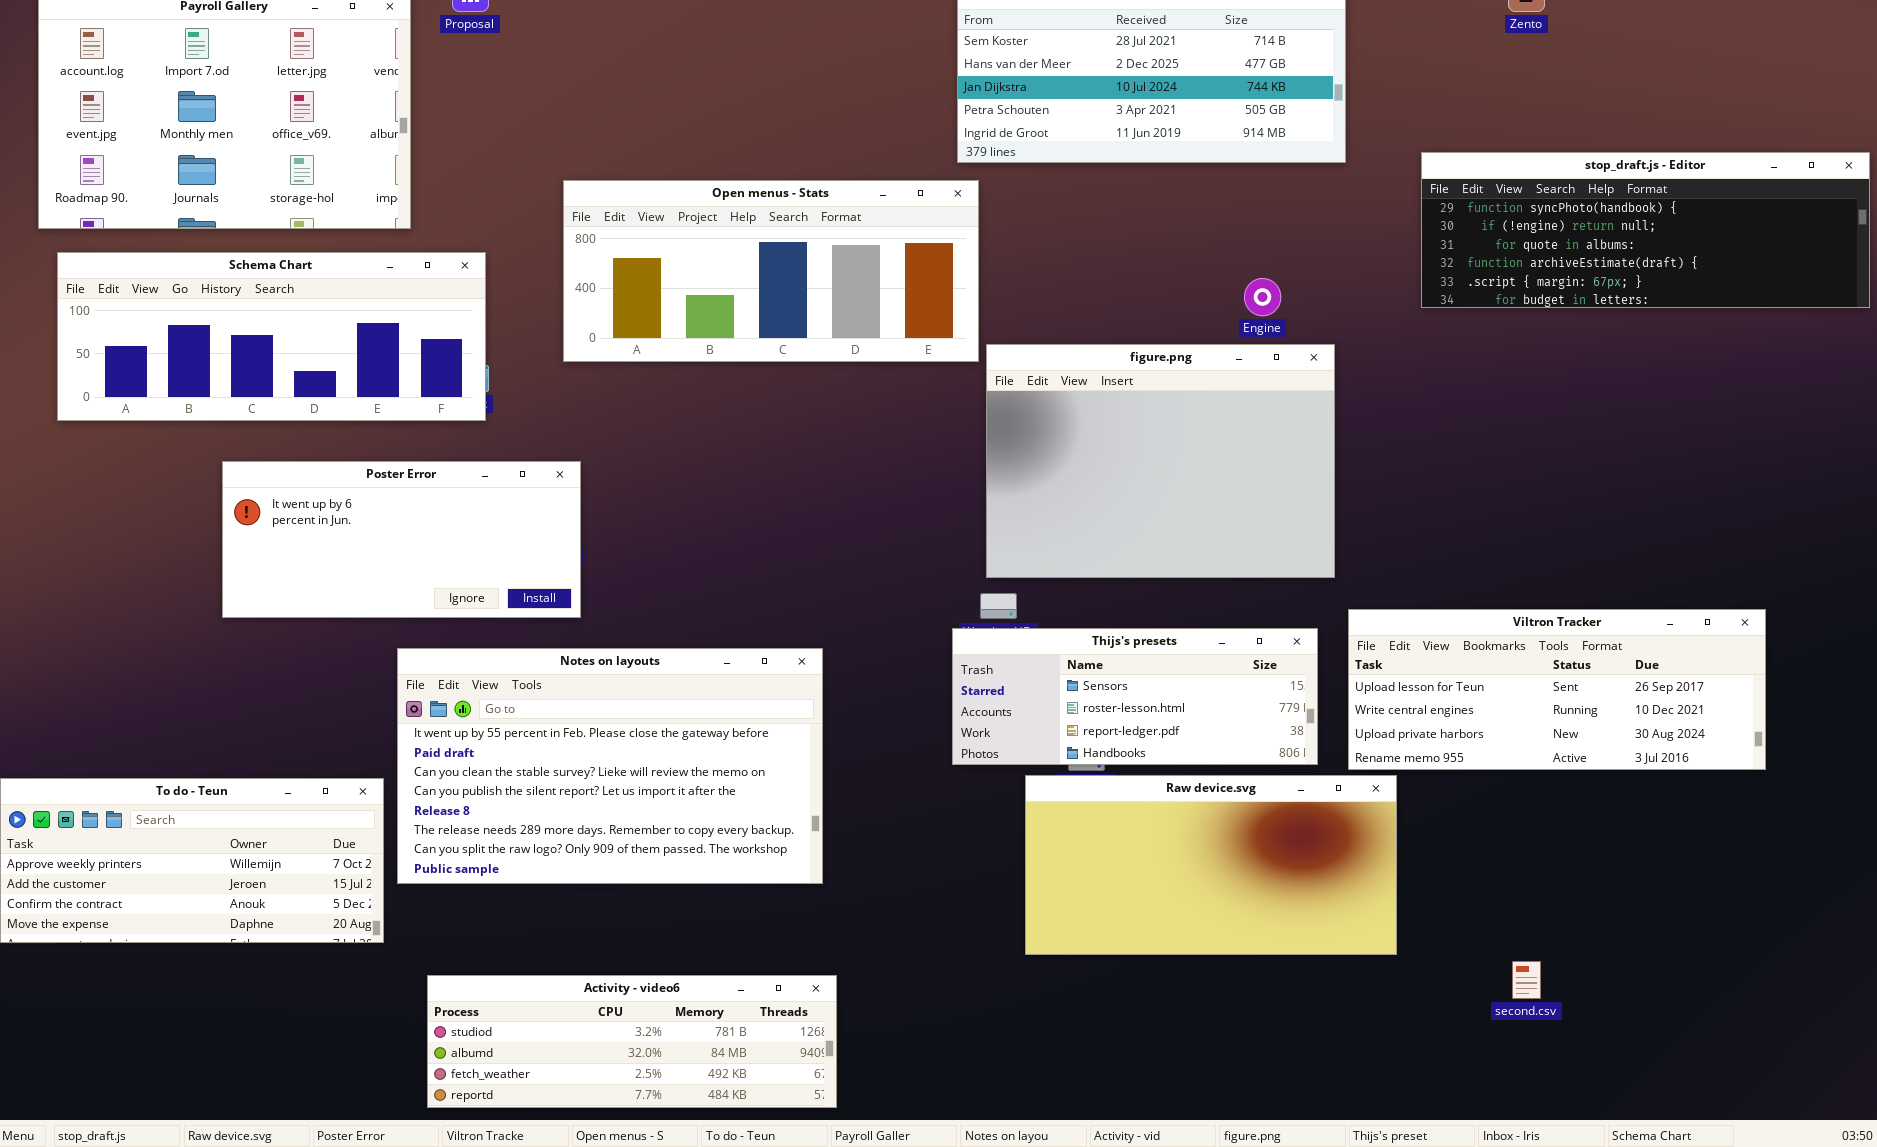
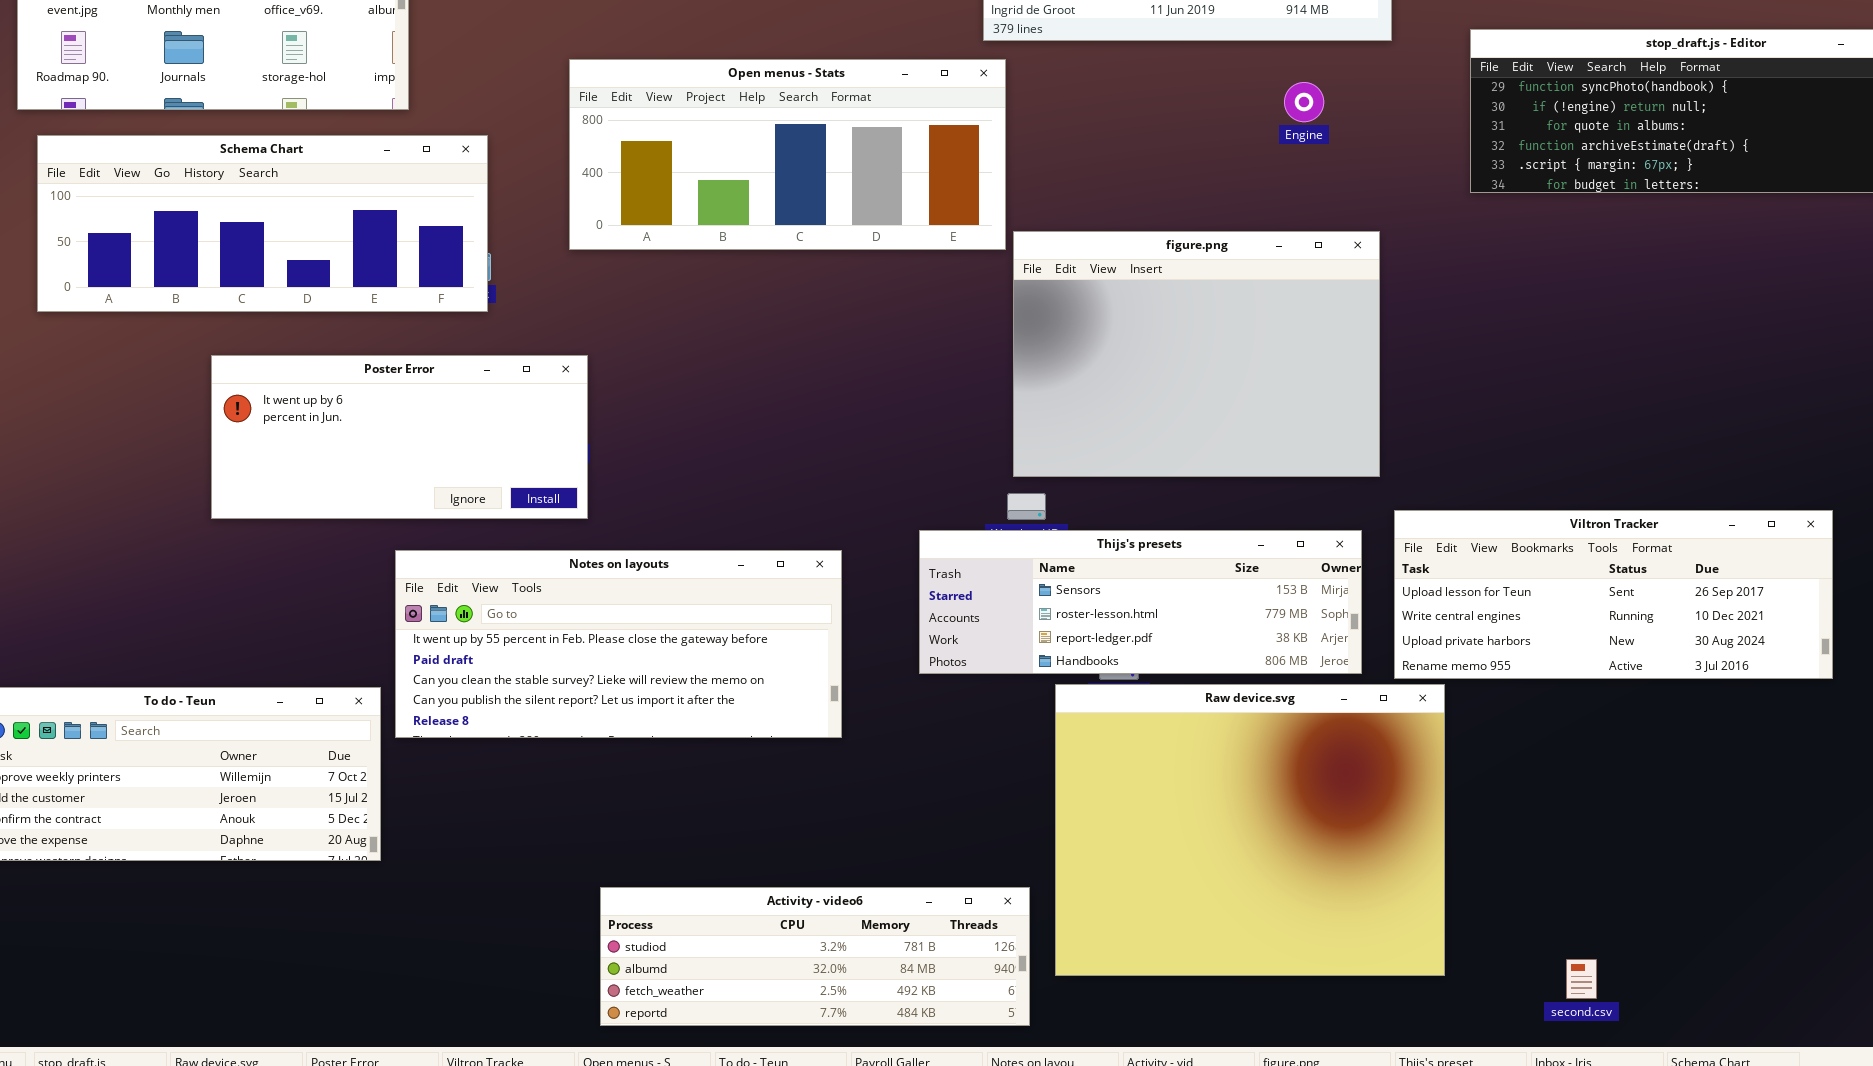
Engine: [1244,278,1281,316] -> [1284,82,1324,122], moved
Thijs's presets: [952,628,1318,765] -> [919,530,1362,674], resized
Notes on layouts: [397,648,823,884] -> [395,550,842,738], resized
Raw device.svg: [1025,775,1397,955] -> [1055,684,1445,976], resized
second.csv: [1512,961,1541,999] -> [1566,959,1597,999], moved
Activity - video6: [427,975,837,1108] -> [600,887,1030,1026], moved

